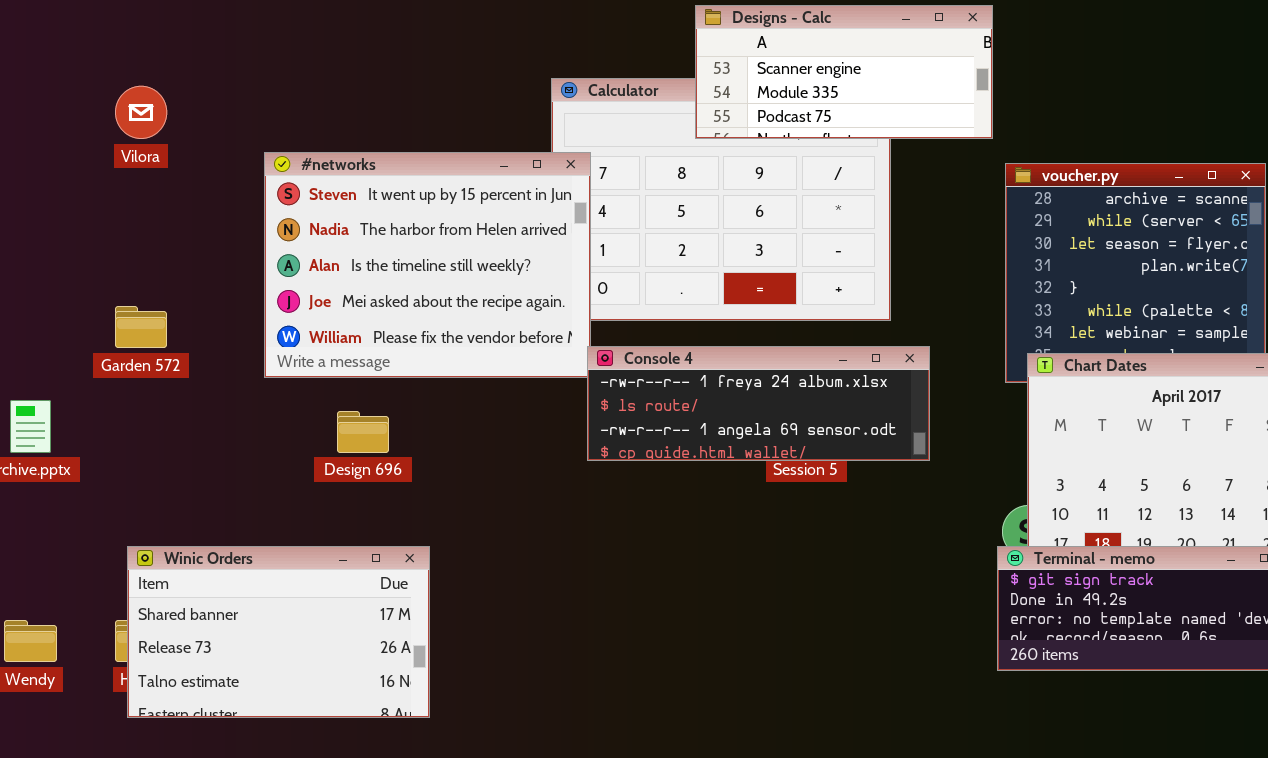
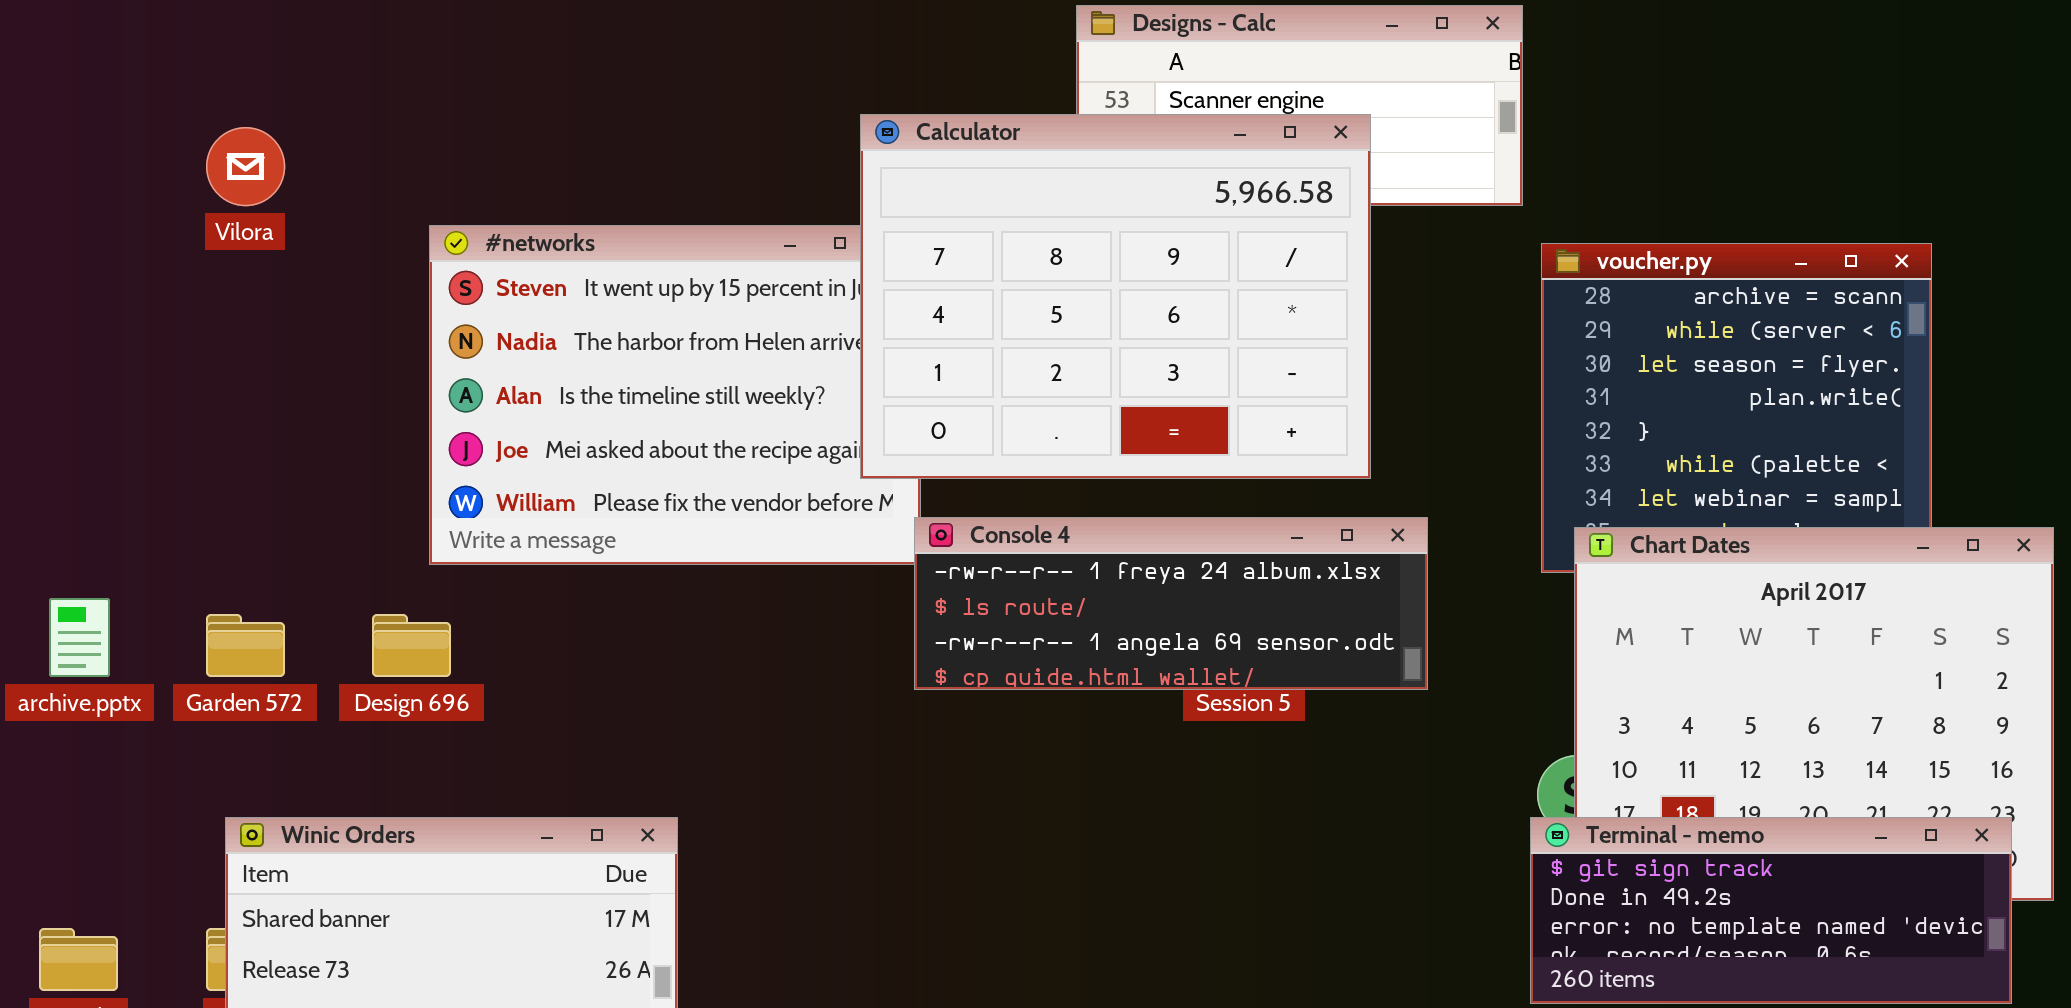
Calculator: [551,78,891,321] -> [860,114,1371,479], raised
Garden 572: [115,306,167,348] -> [206,614,285,677], moved
Design 696: [337,411,389,453] -> [372,614,451,677], moved

